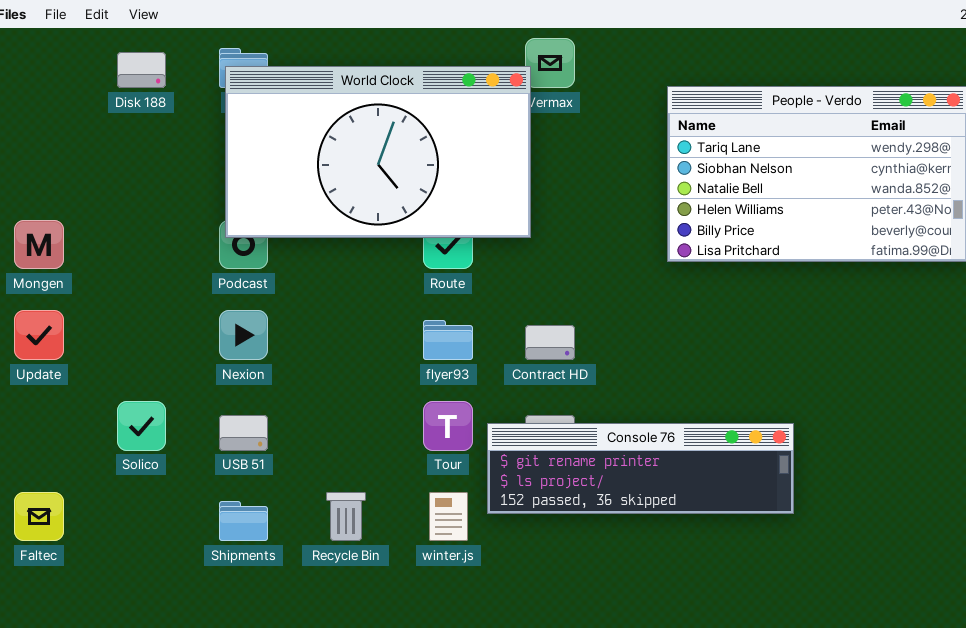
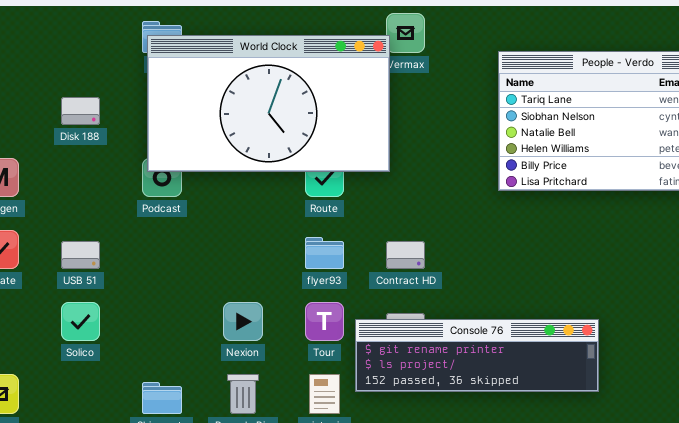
Disk 188: [117,52,166,88] -> [61,97,100,125], moved
Nexion: [219,310,268,360] -> [223,302,263,341], moved
USB 51: [219,415,268,451] -> [61,241,100,269], moved

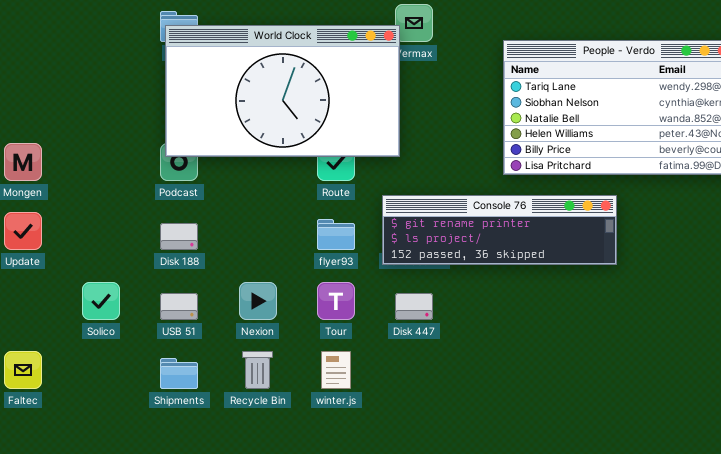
Disk 188: [61,97,100,125] -> [160,223,198,250], moved
USB 51: [61,241,100,269] -> [160,293,198,320], moved
Console 76: [355,319,599,392] -> [382,195,617,265], moved

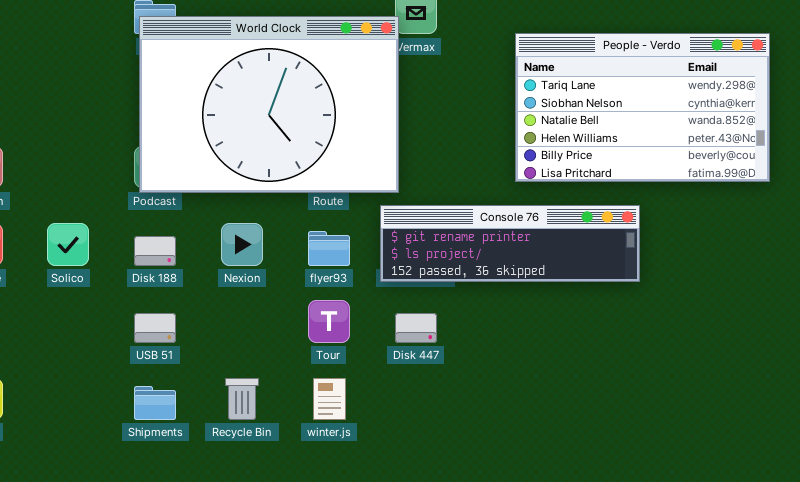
World Clock: [165,25,400,157] -> [139,16,399,193], resized
Solico: [82,282,120,320] -> [47,223,89,266], moved
Nexion: [239,282,277,320] -> [221,223,263,266], moved

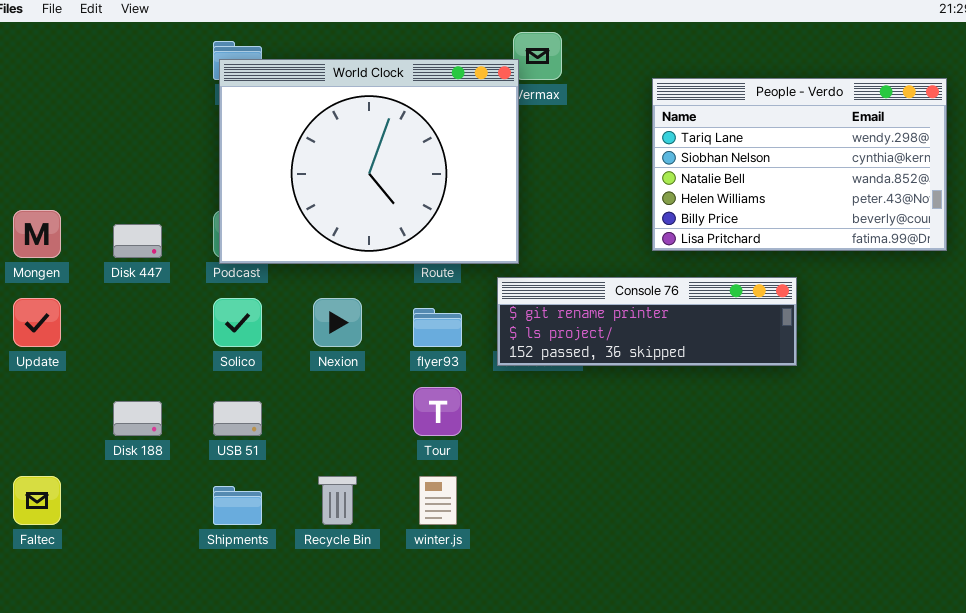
Solico: [47,223,89,266] -> [213,298,262,347], moved
Disk 188: [134,236,176,266] -> [113,401,162,436], moved
Disk 447: [395,313,437,343] -> [113,224,162,258], moved

